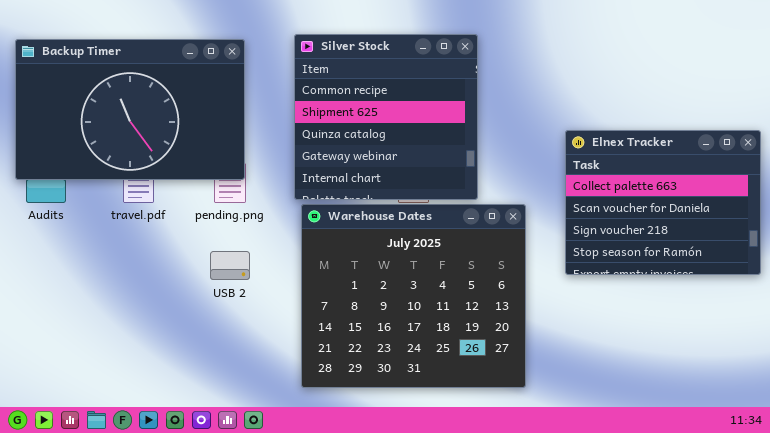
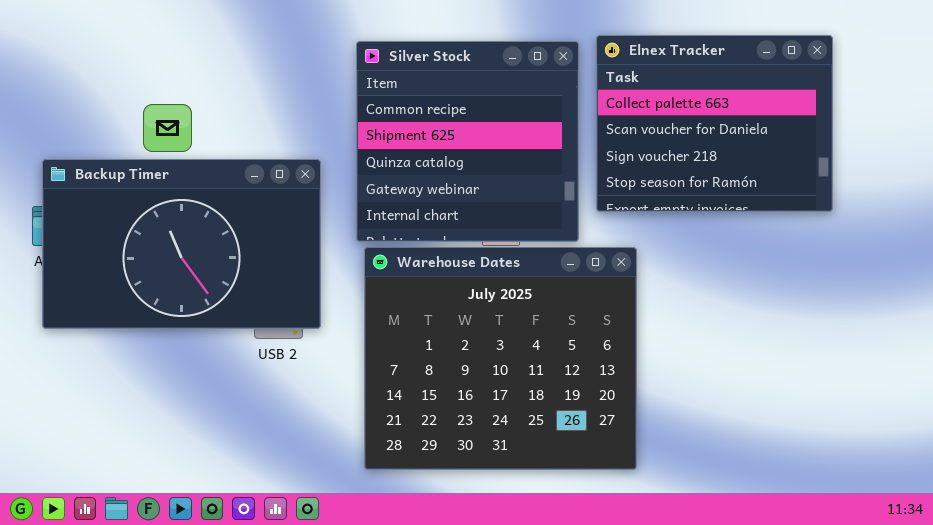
Backup Timer: [15,39,245,180] -> [42,159,321,329], moved
Elnex Tracker: [565,130,761,275] -> [596,35,833,212], moved

